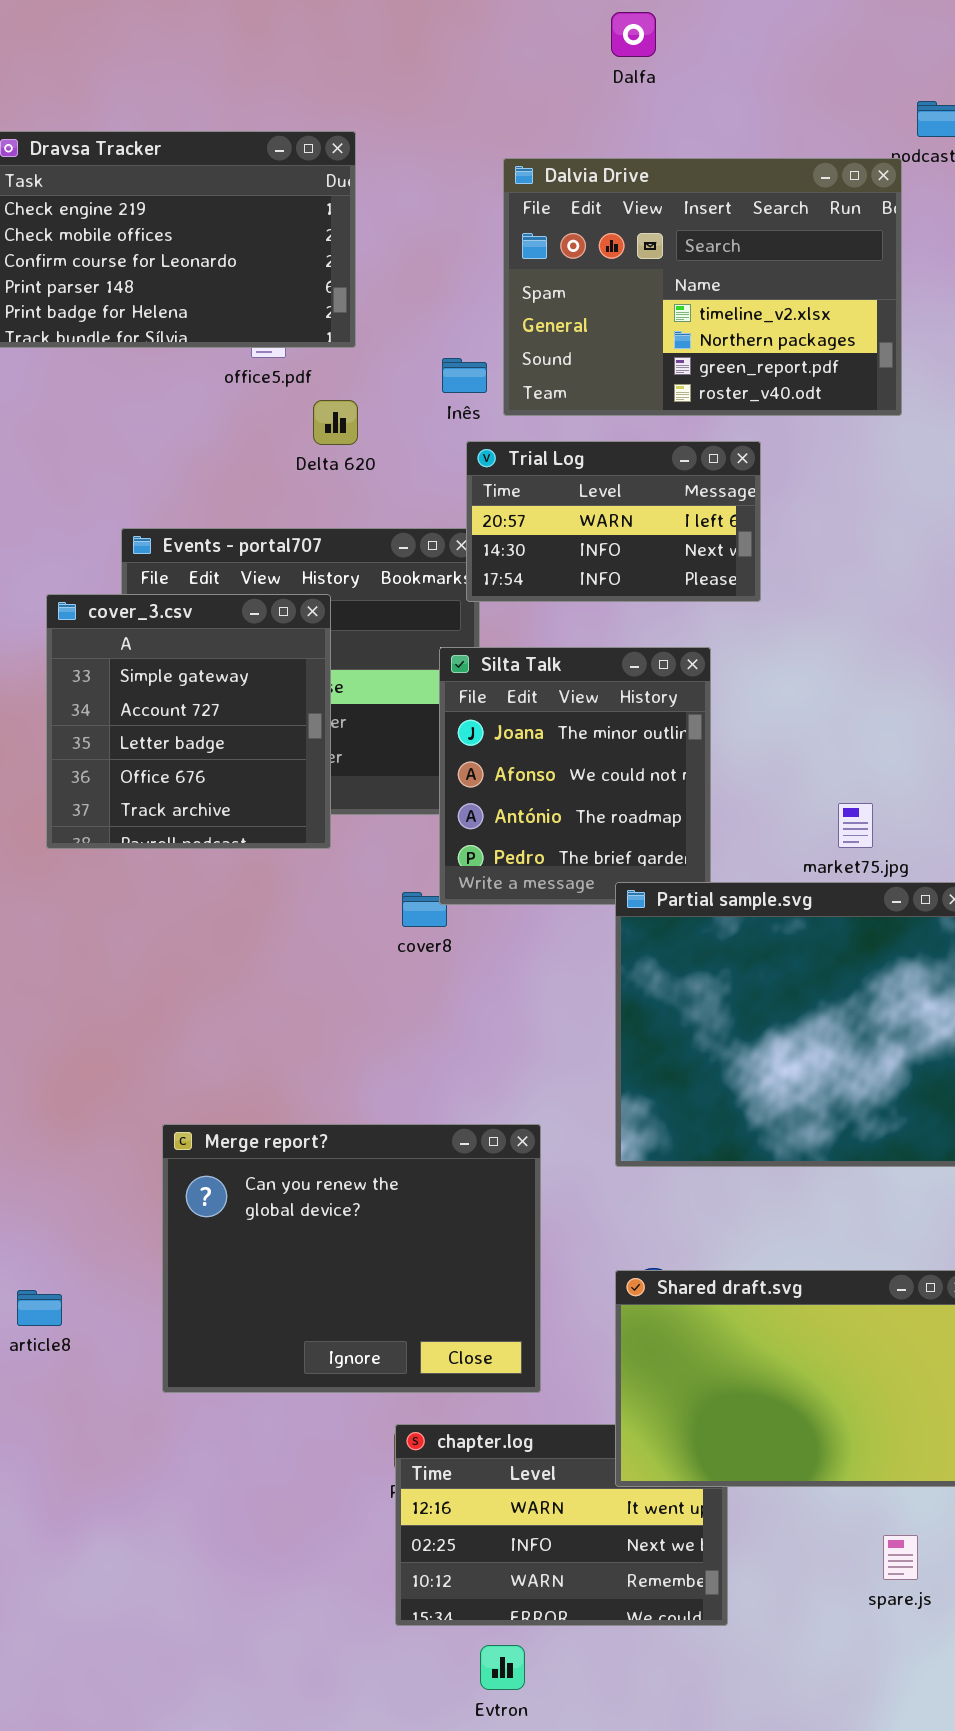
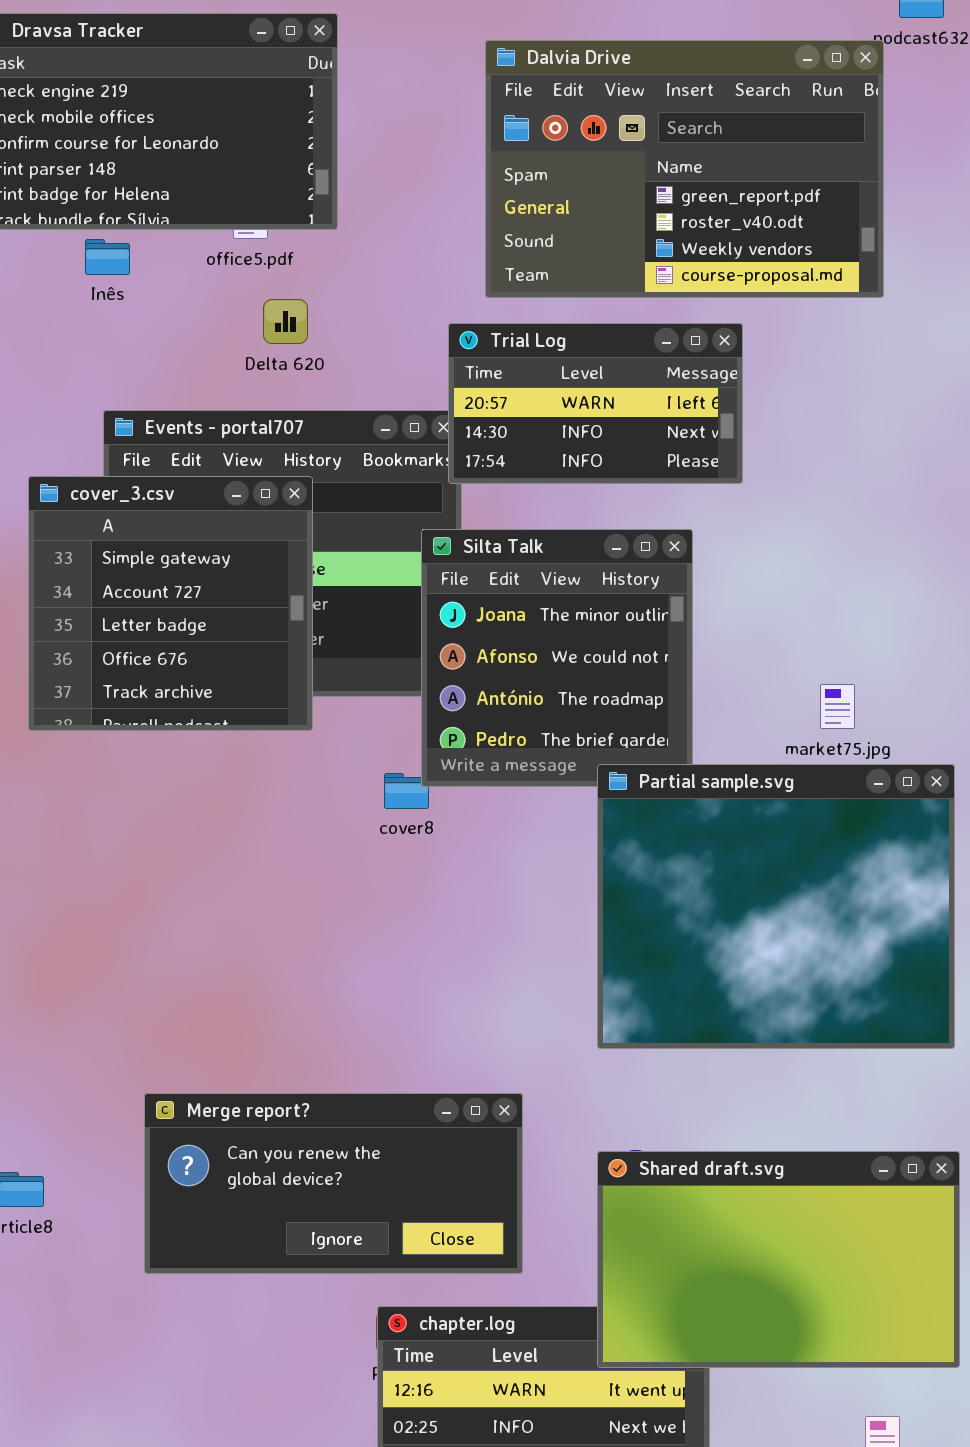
Dalvia Drive: [503,158,902,416] -> [485,40,884,298], scrolled down 2 rows
Inês: [442,358,487,393] -> [85,239,130,275], moved
Delta 620: [313,400,358,445] -> [263,299,308,344], moved
Merge report?: [162,1124,541,1393] -> [144,1093,523,1274], resized

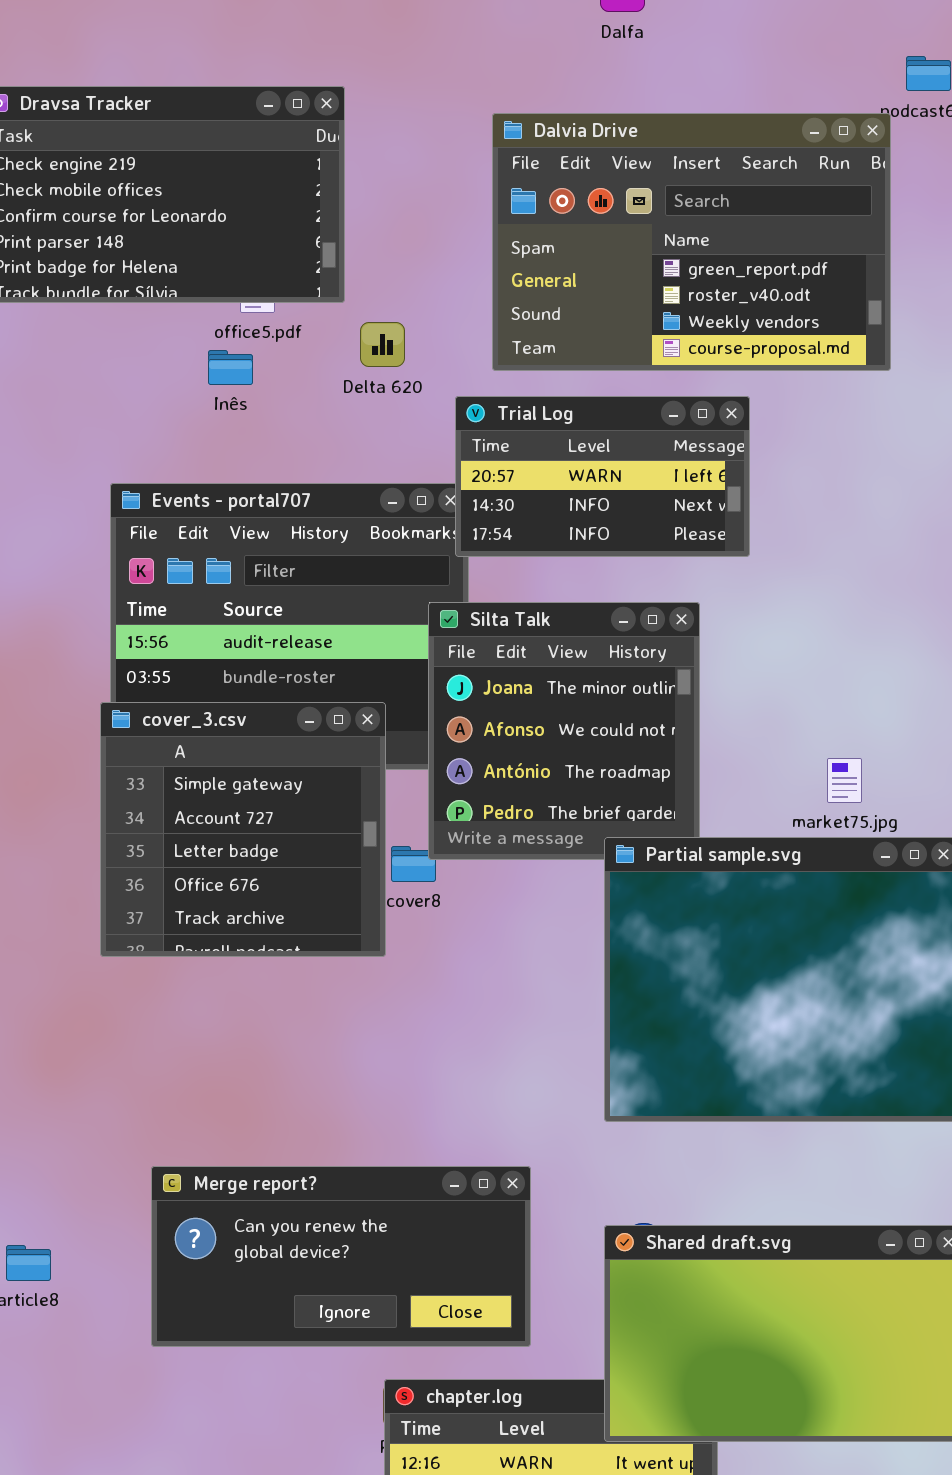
Inês: [85,239,130,275] -> [208,350,253,385], moved
Delta 620: [263,299,308,344] -> [360,322,405,367], moved
cover_3.csv: [28,476,313,731] -> [100,702,386,957], moved

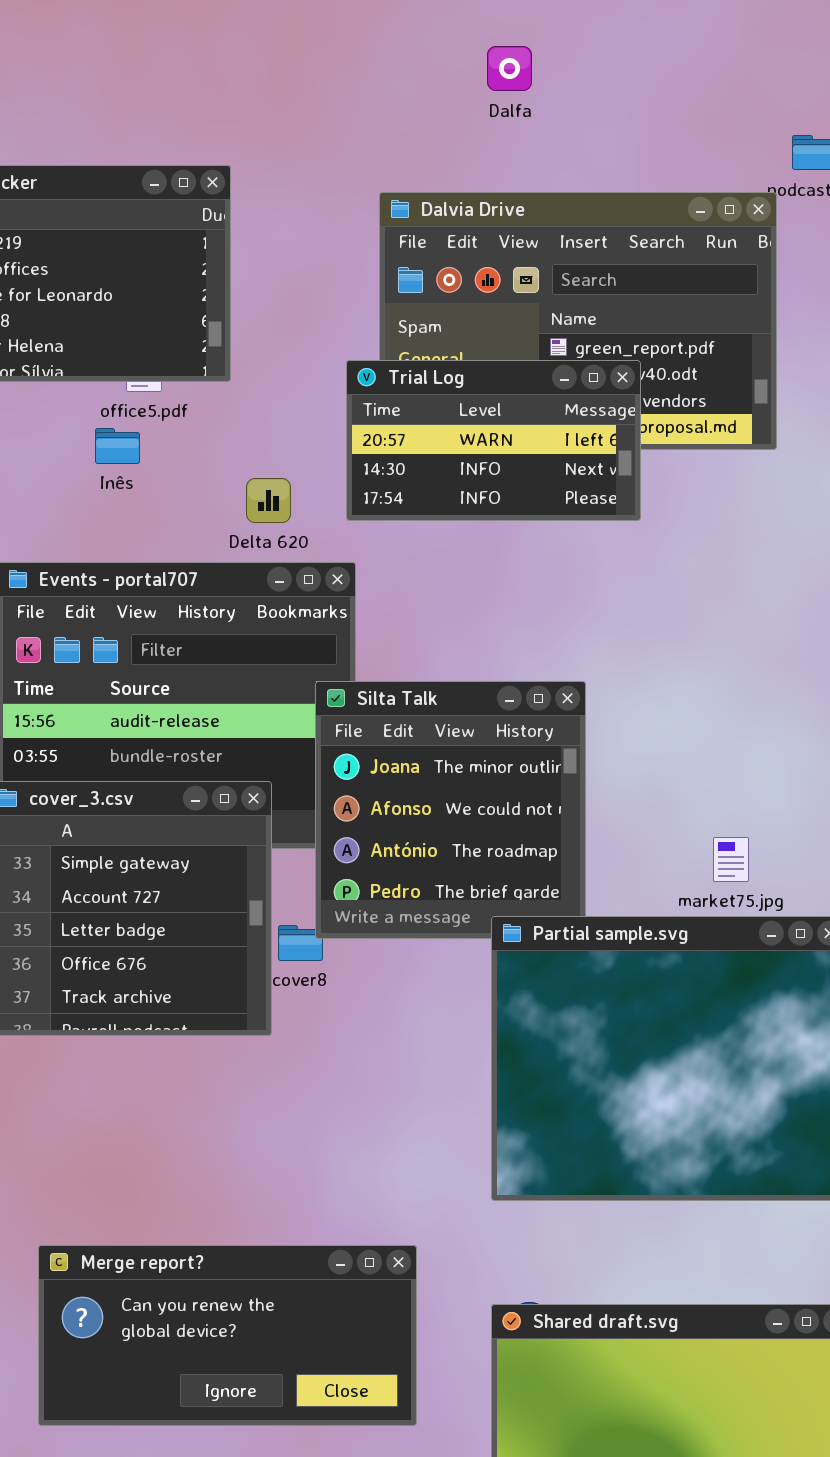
Delta 620: [360,322,405,367] -> [246,478,291,523], moved
Trial Log: [455,396,750,557] -> [346,360,641,521], moved

